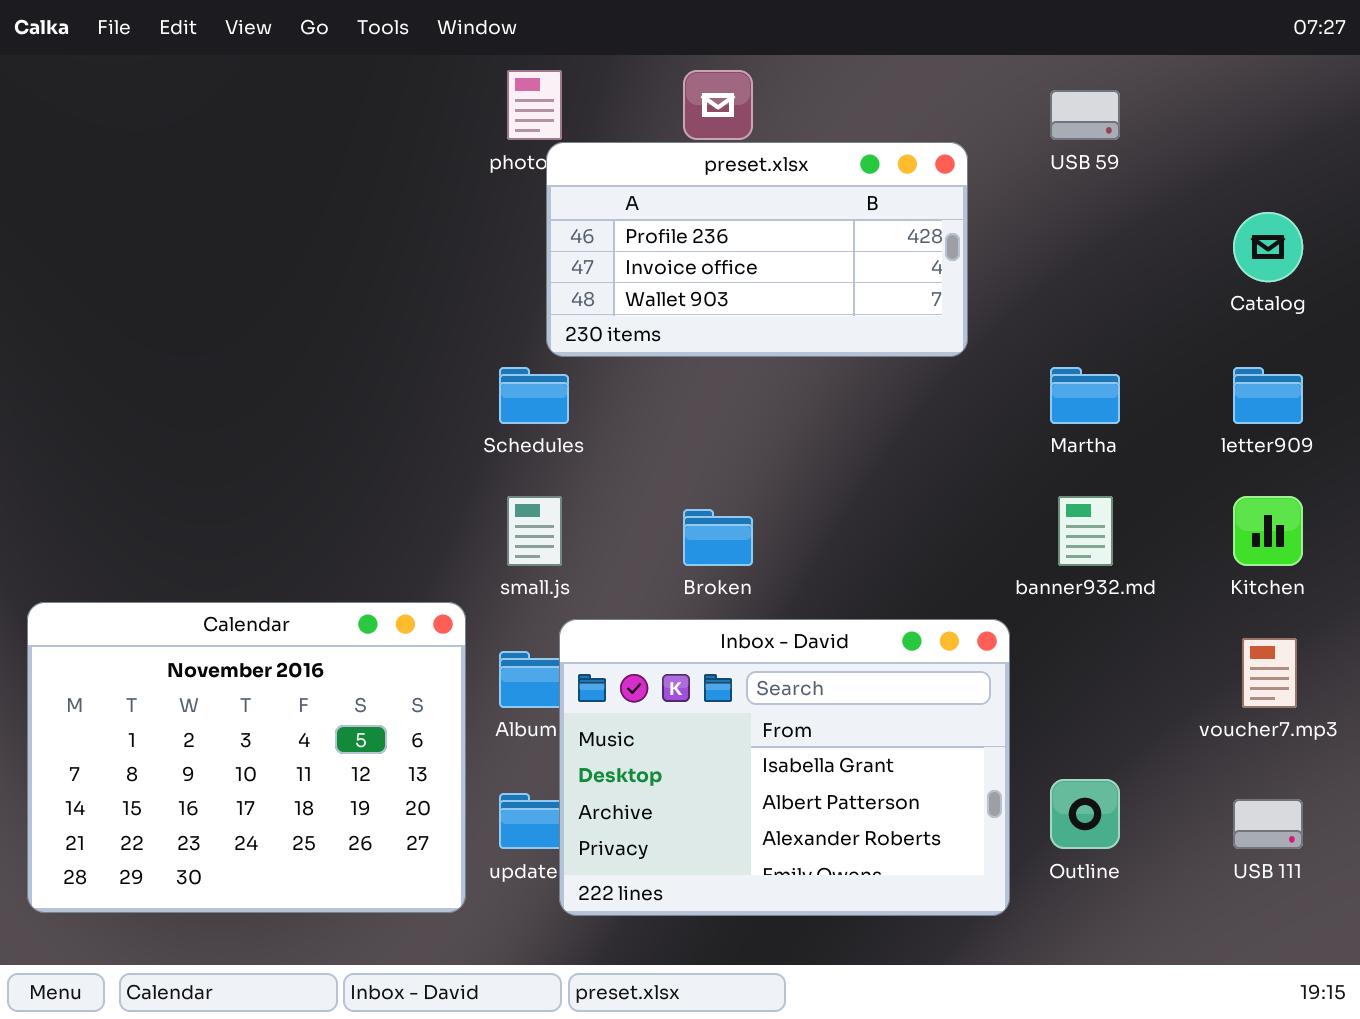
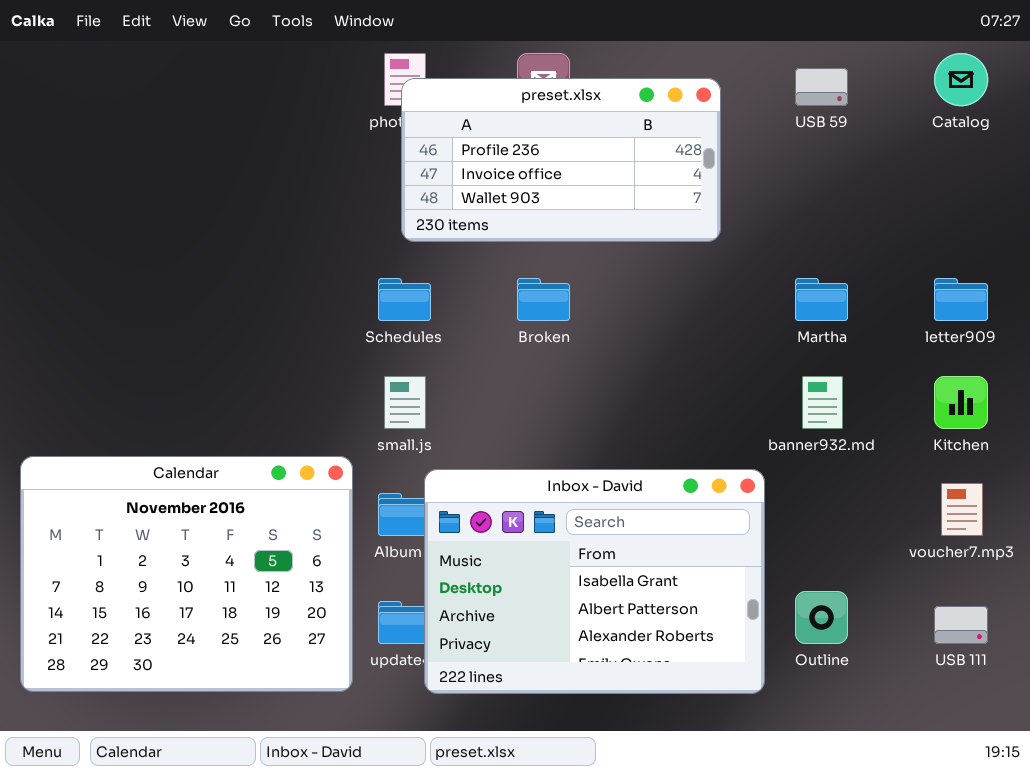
preset.xlsx: [546,142,968,357] -> [401,78,721,242], moved
Catalog: [1233,212,1303,282] -> [934,53,988,106], moved
Broken: [683,509,753,566] -> [517,278,570,321], moved

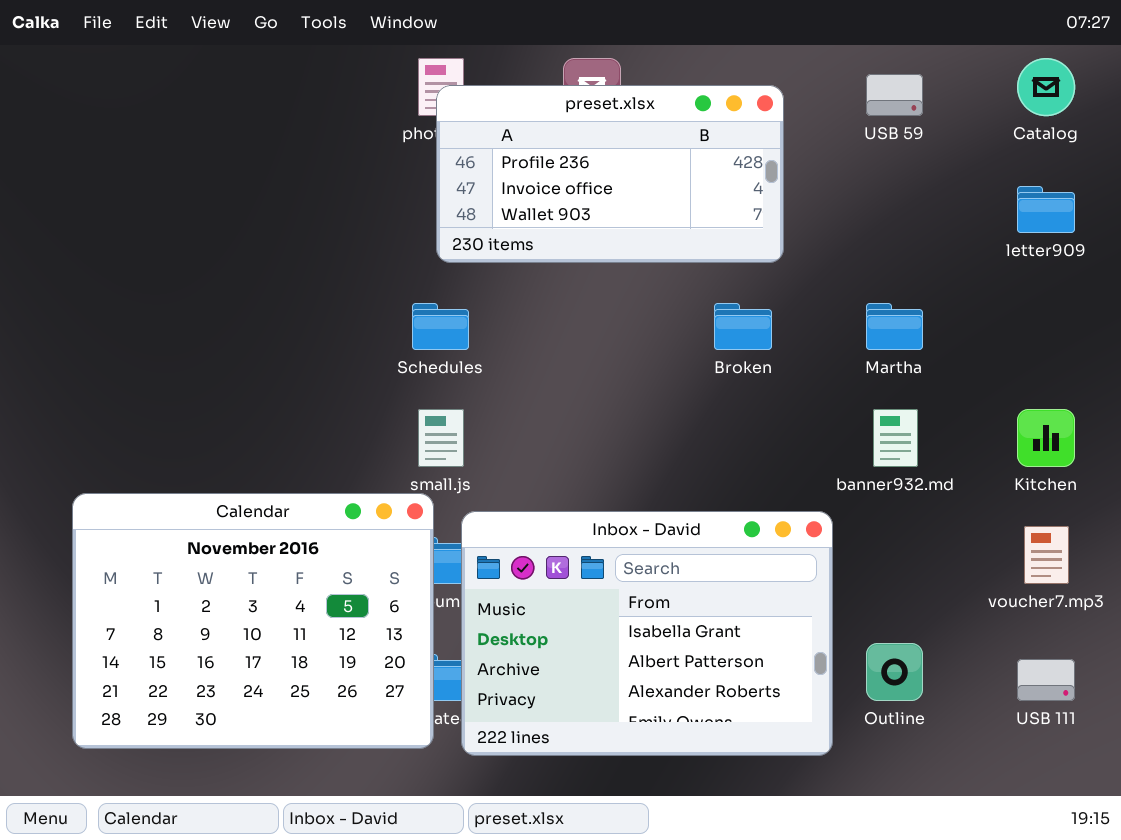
Broken: [517,278,570,321] -> [714,303,772,350], moved
letter909: [934,278,988,321] -> [1017,186,1075,233], moved
Calendar: [20,456,353,692] -> [72,493,434,749], moved

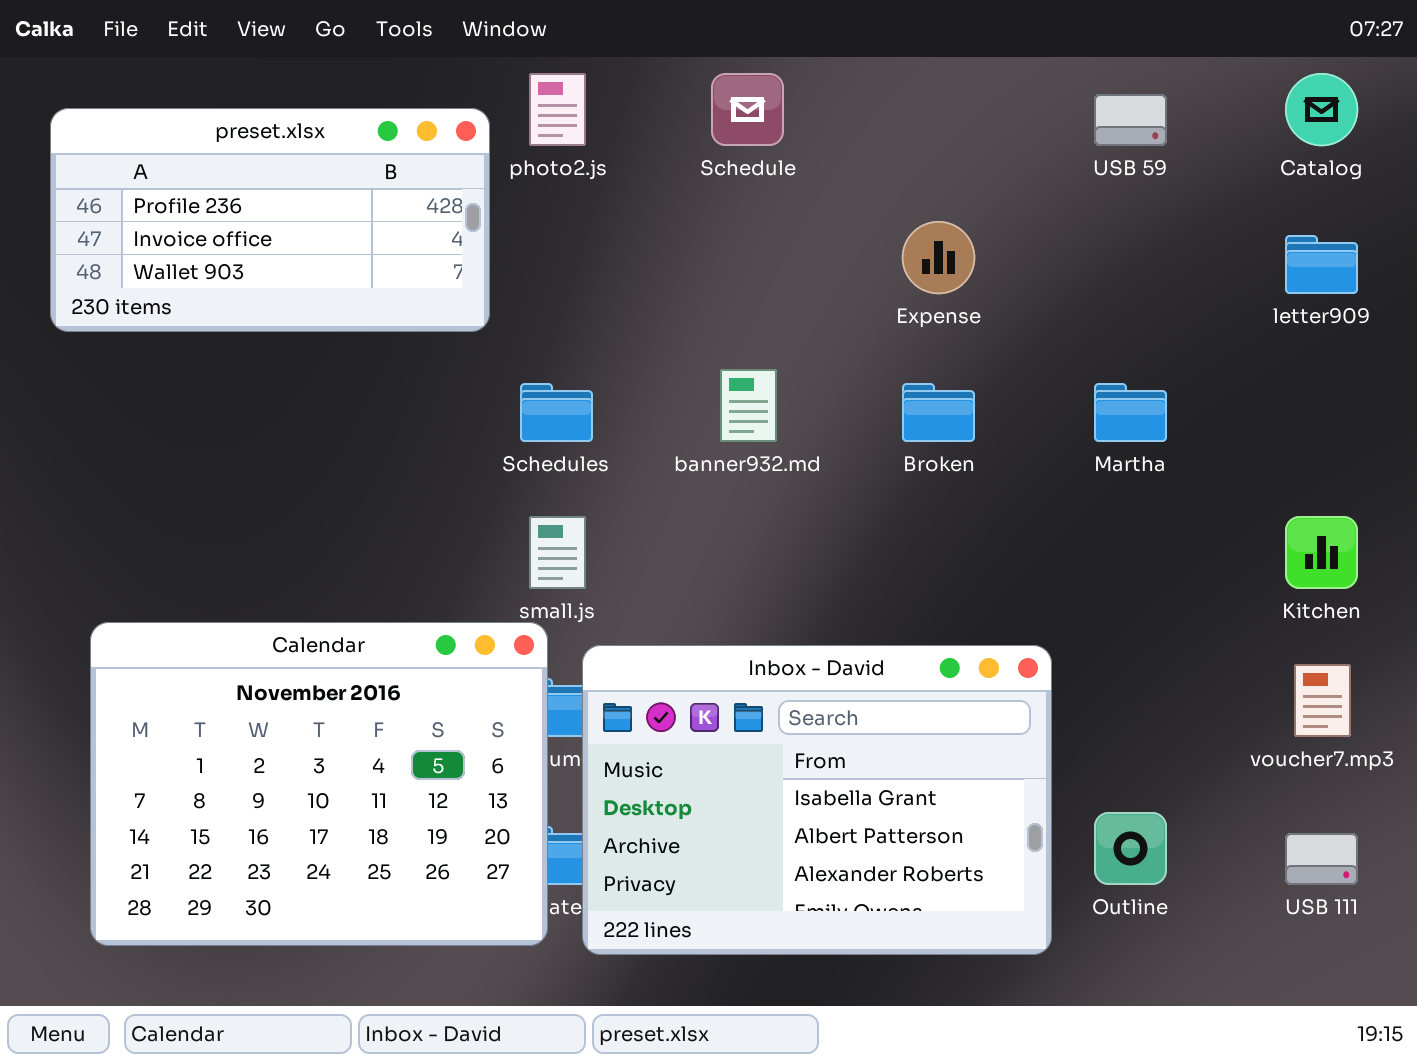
preset.xlsx: [436,85,784,263] -> [50,108,490,332], moved
banner932.md: [873,409,918,467] -> [720,369,777,442], moved

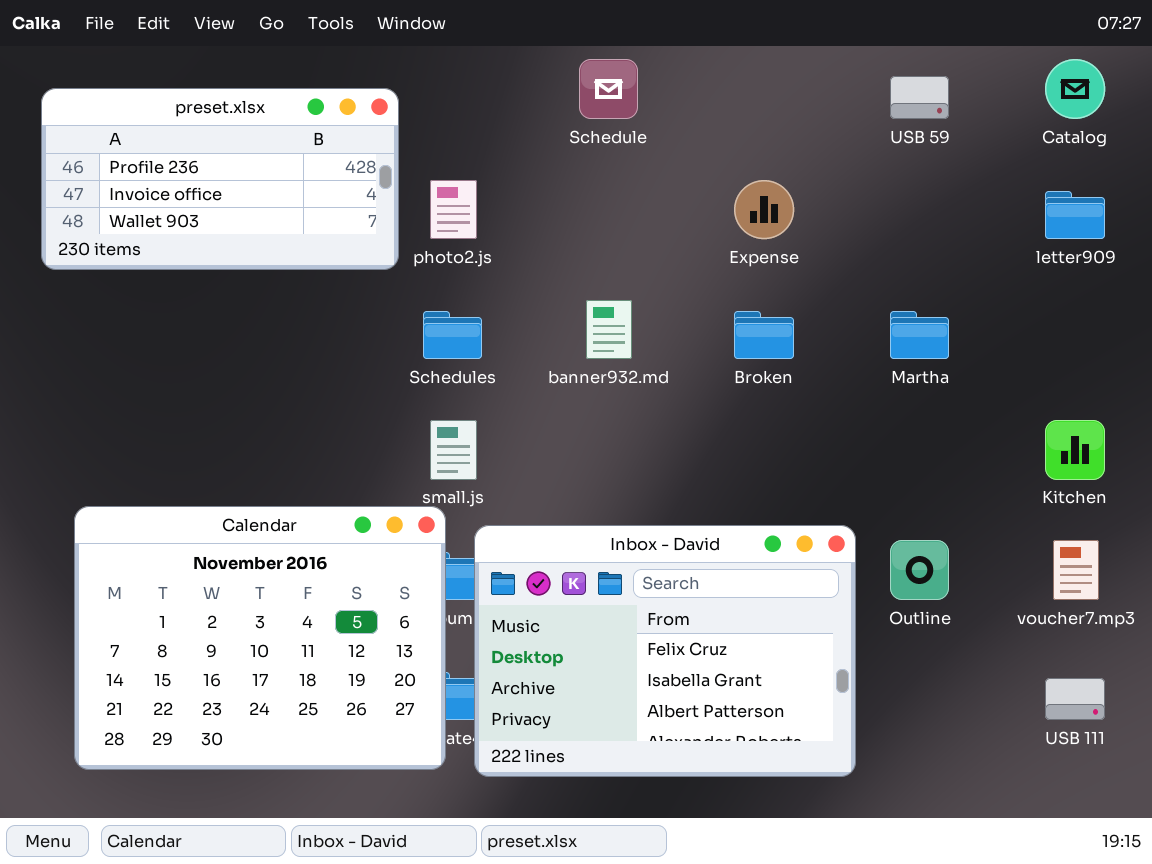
photo2.js: [529,73,586,146] -> [430,180,477,239], moved
Inbox - David: [582,645,1052,955] -> [474,525,856,777], scrolled up 1 row
Outline: [1094,812,1167,885] -> [890,540,949,600], moved

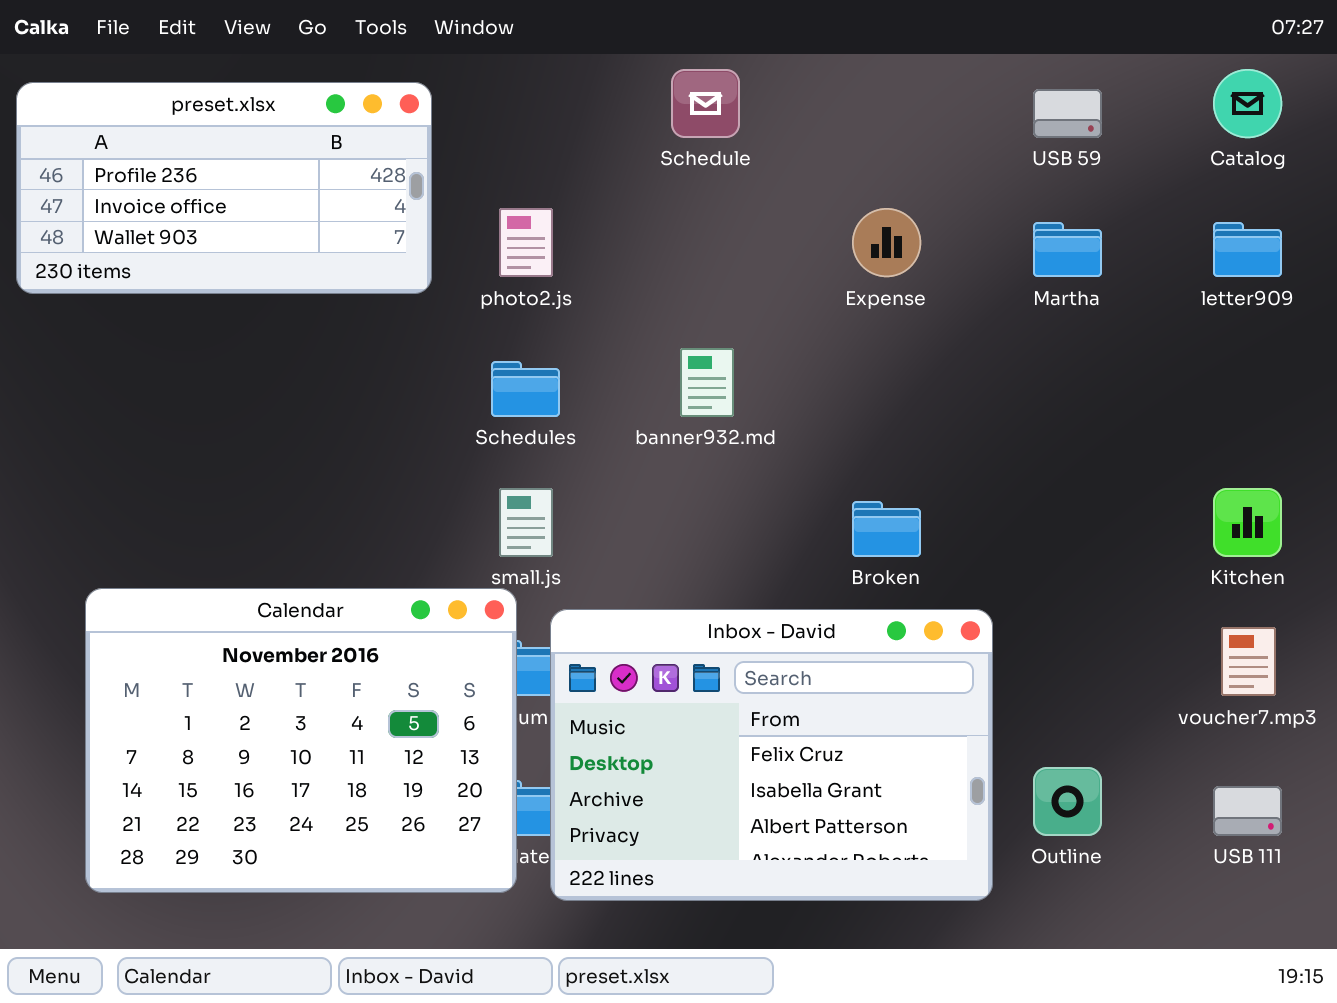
preset.xlsx: [41,88,399,270] -> [16,82,432,294], moved
Broken: [734,311,794,359] -> [852,501,921,557], moved
Martha: [890,311,949,359] -> [1033,222,1102,277], moved
Outline: [890,540,949,600] -> [1033,767,1102,836], moved

